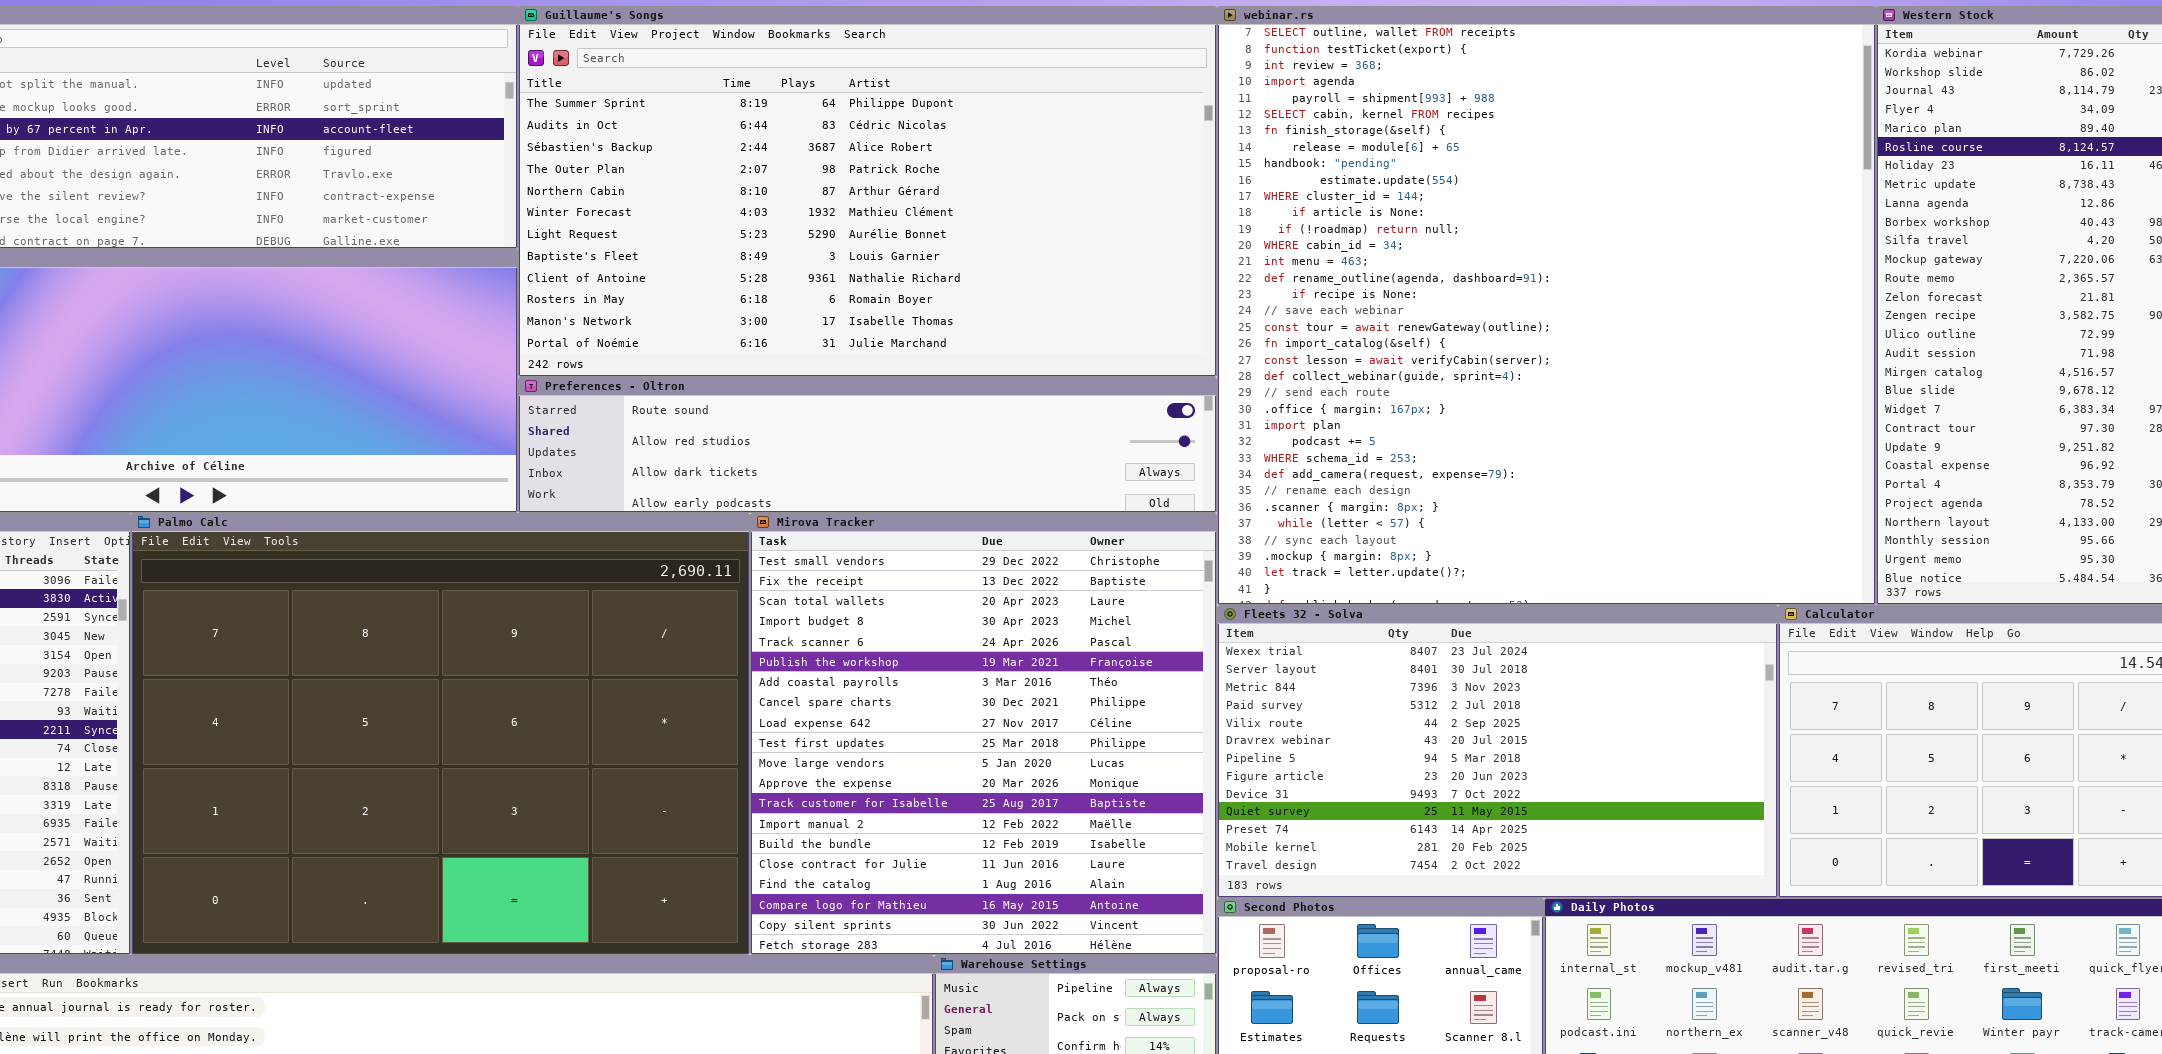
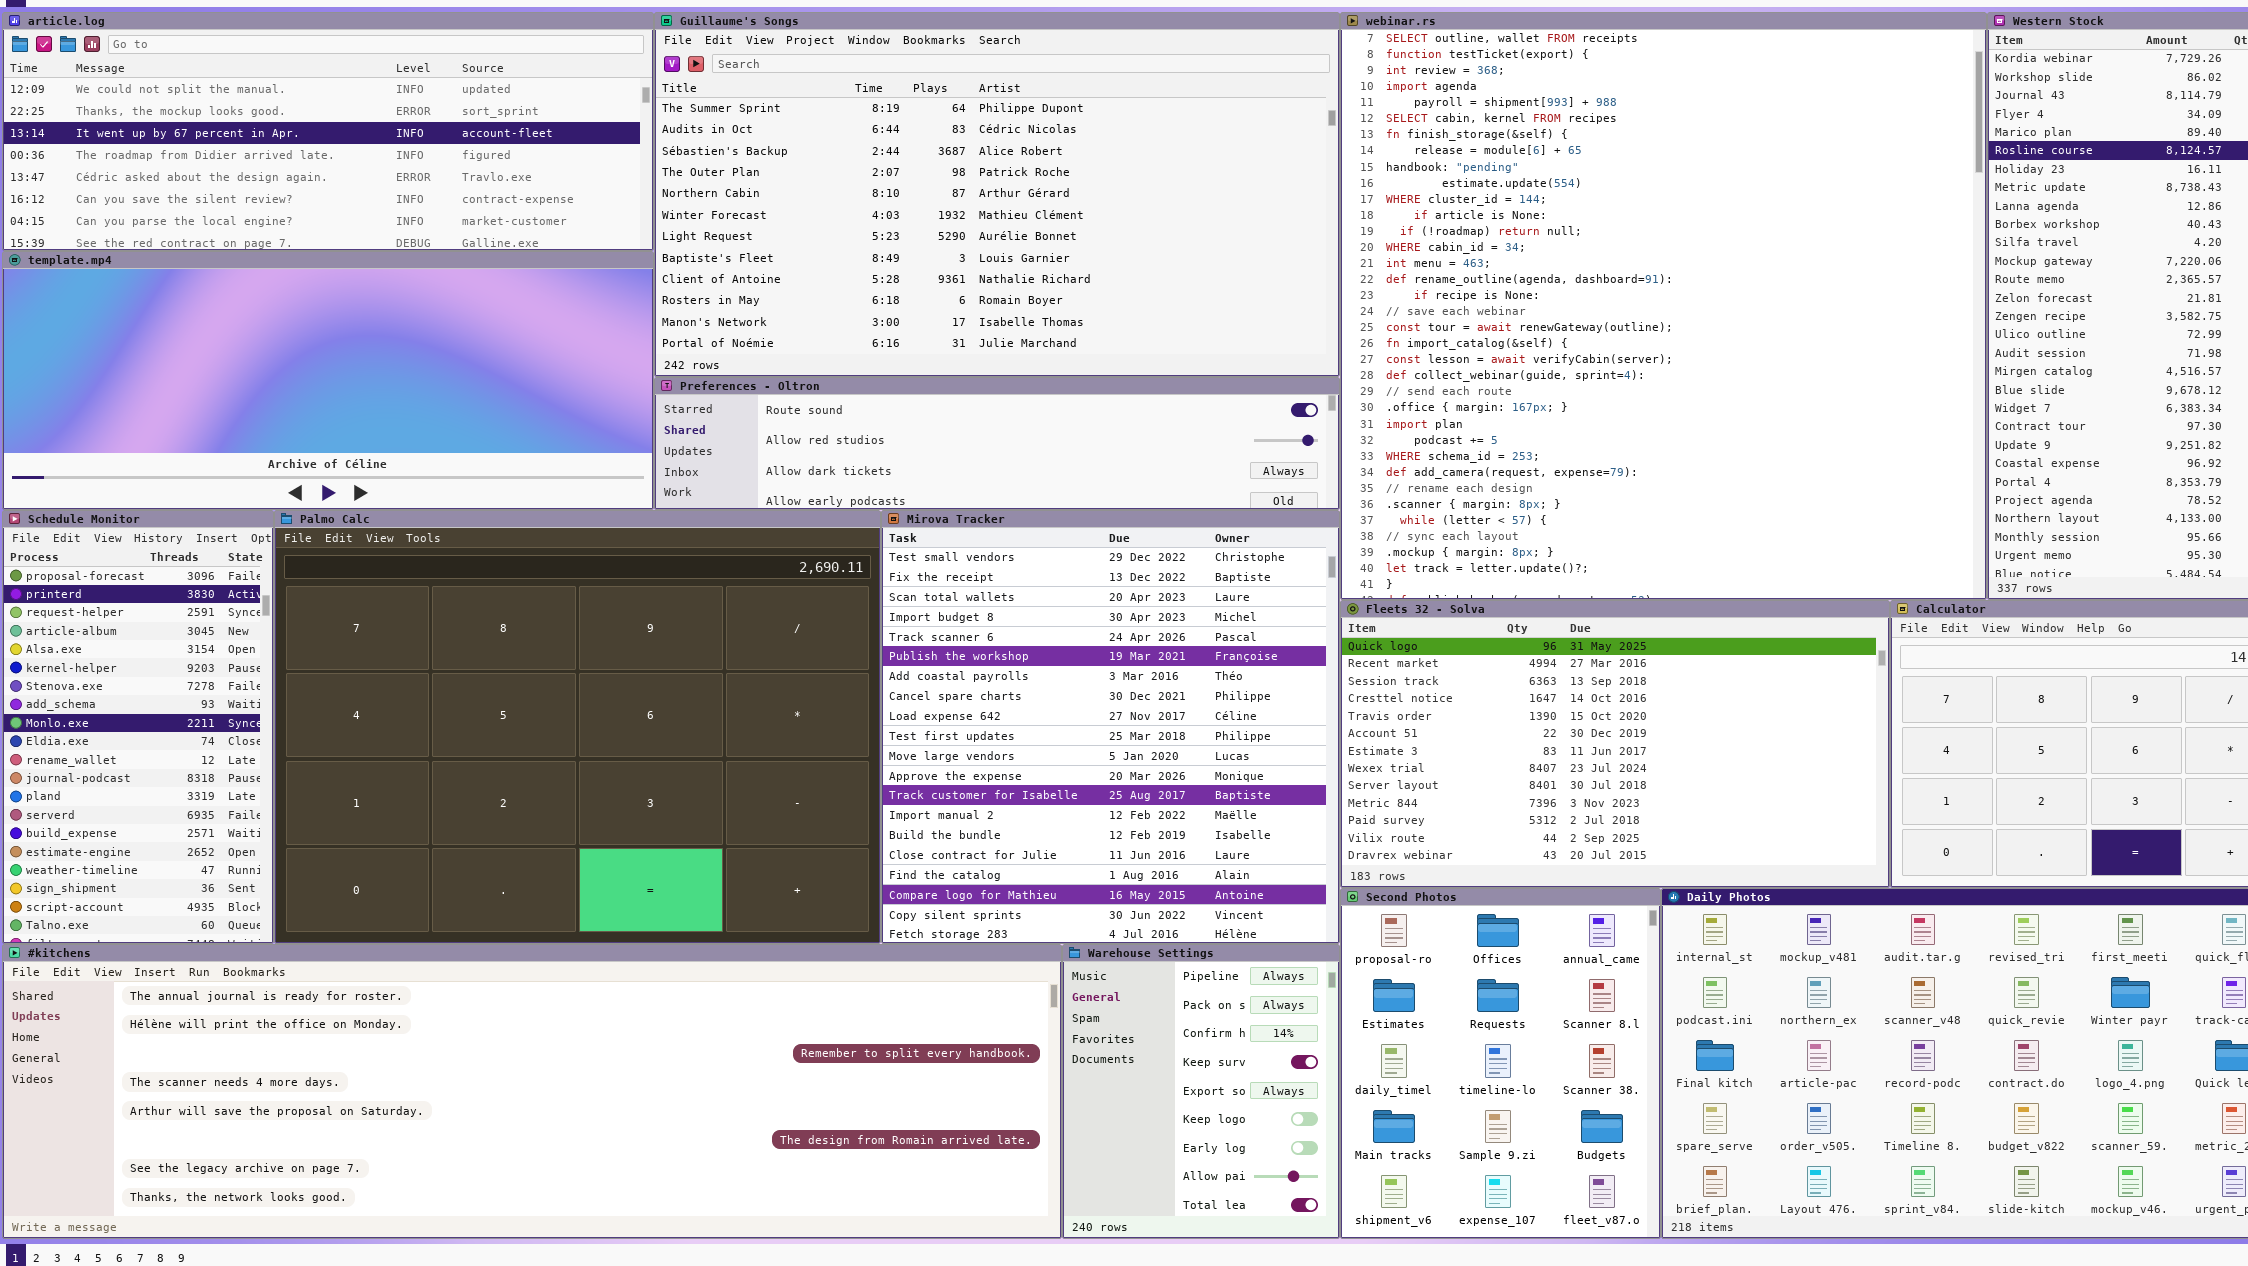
Fleets 32 - Solva: [1217,605,1778,898] -> [1340,600,1890,888], scrolled up 7 rows

